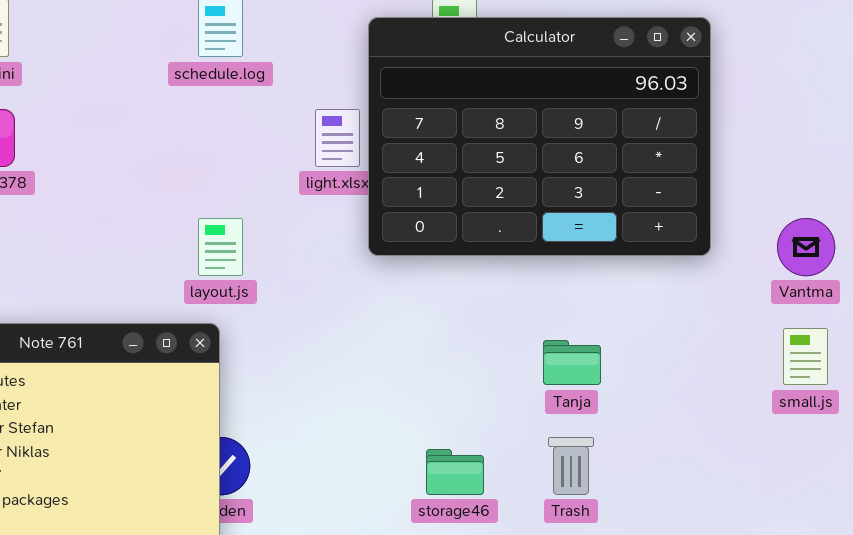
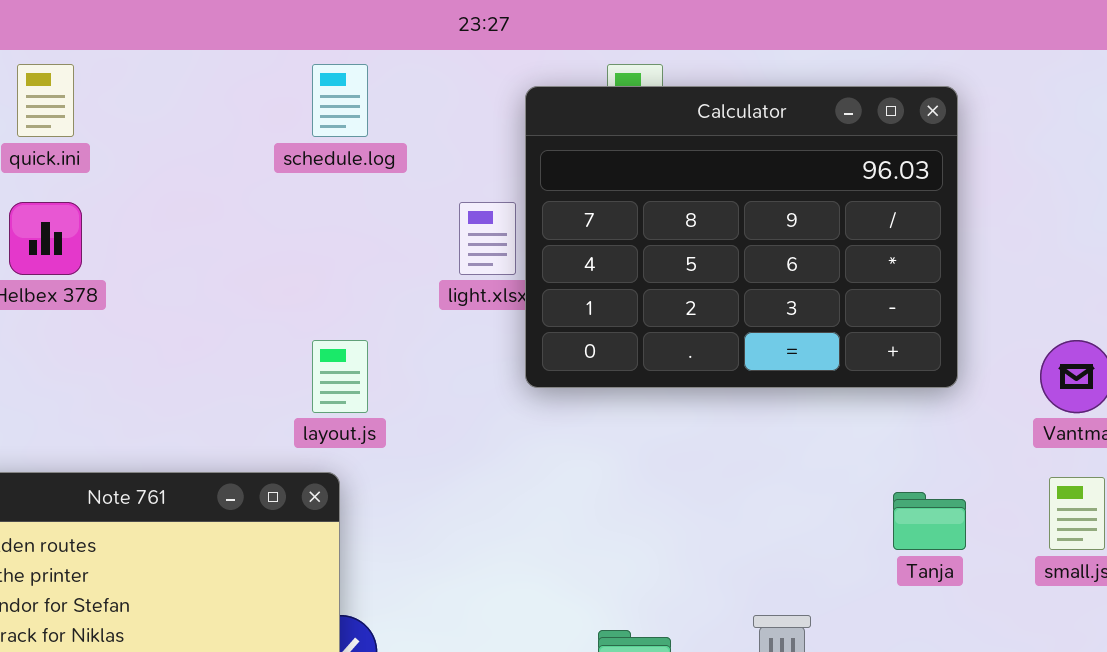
Tanja: [543,340,601,385] -> [893,492,966,550], moved

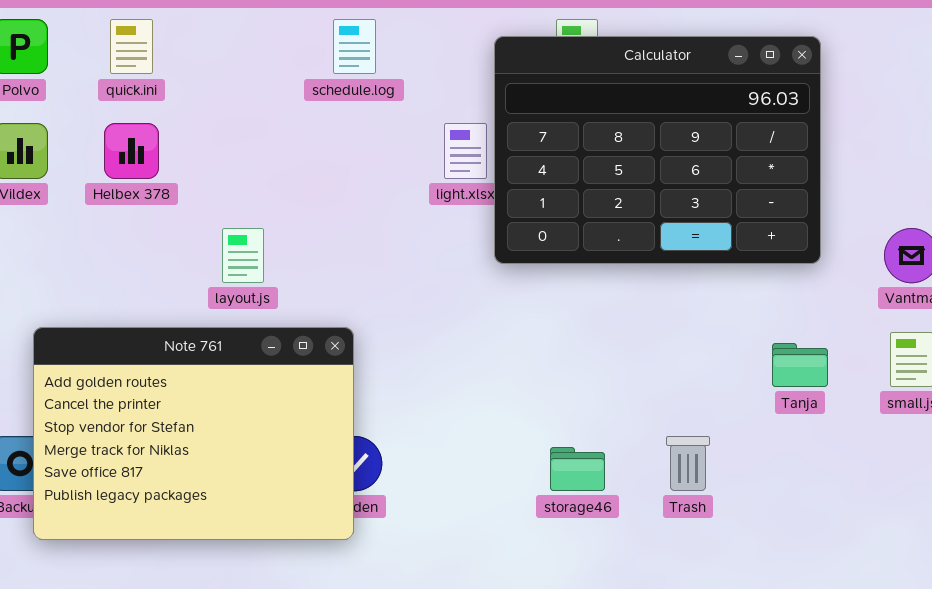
layout.js: [312,340,368,413] -> [222,228,264,283], moved

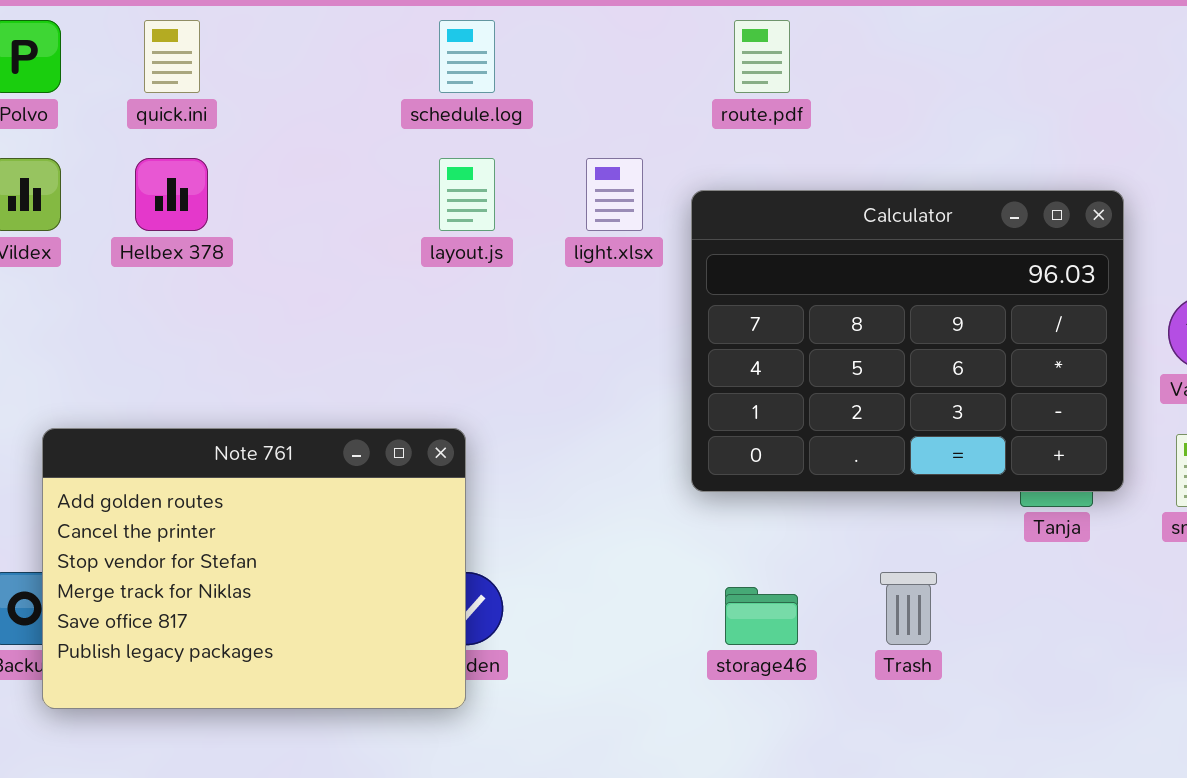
Calculator: [494,36,821,264] -> [691,190,1124,492], moved
layout.js: [222,228,264,283] -> [439,158,495,231], moved

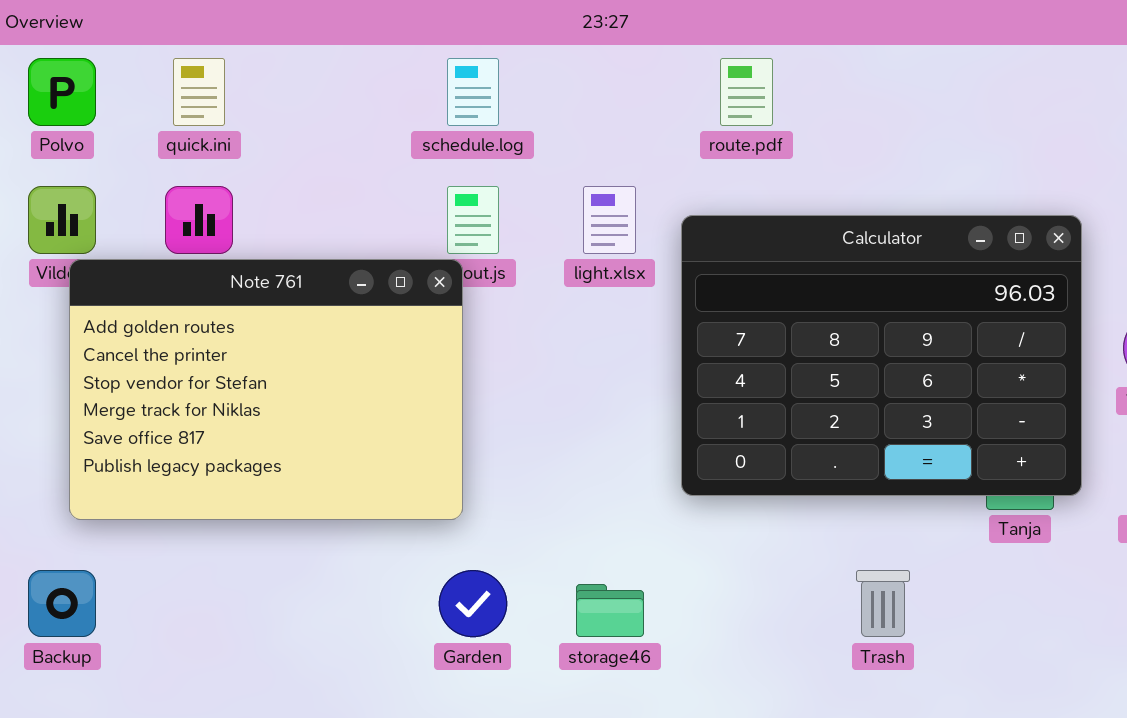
Note 761: [42,428,466,709] -> [69,259,463,520], moved
storage46: [725,587,798,645] -> [576,584,644,637], moved

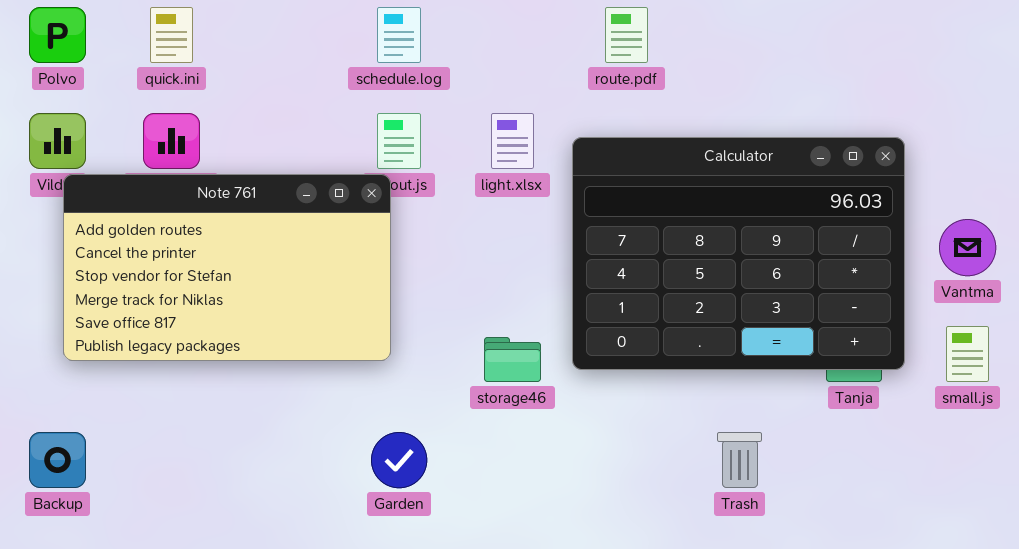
Note 761: [69,259,463,520] -> [63,174,391,361], resized
storage46: [576,584,644,637] -> [484,337,541,382], moved

